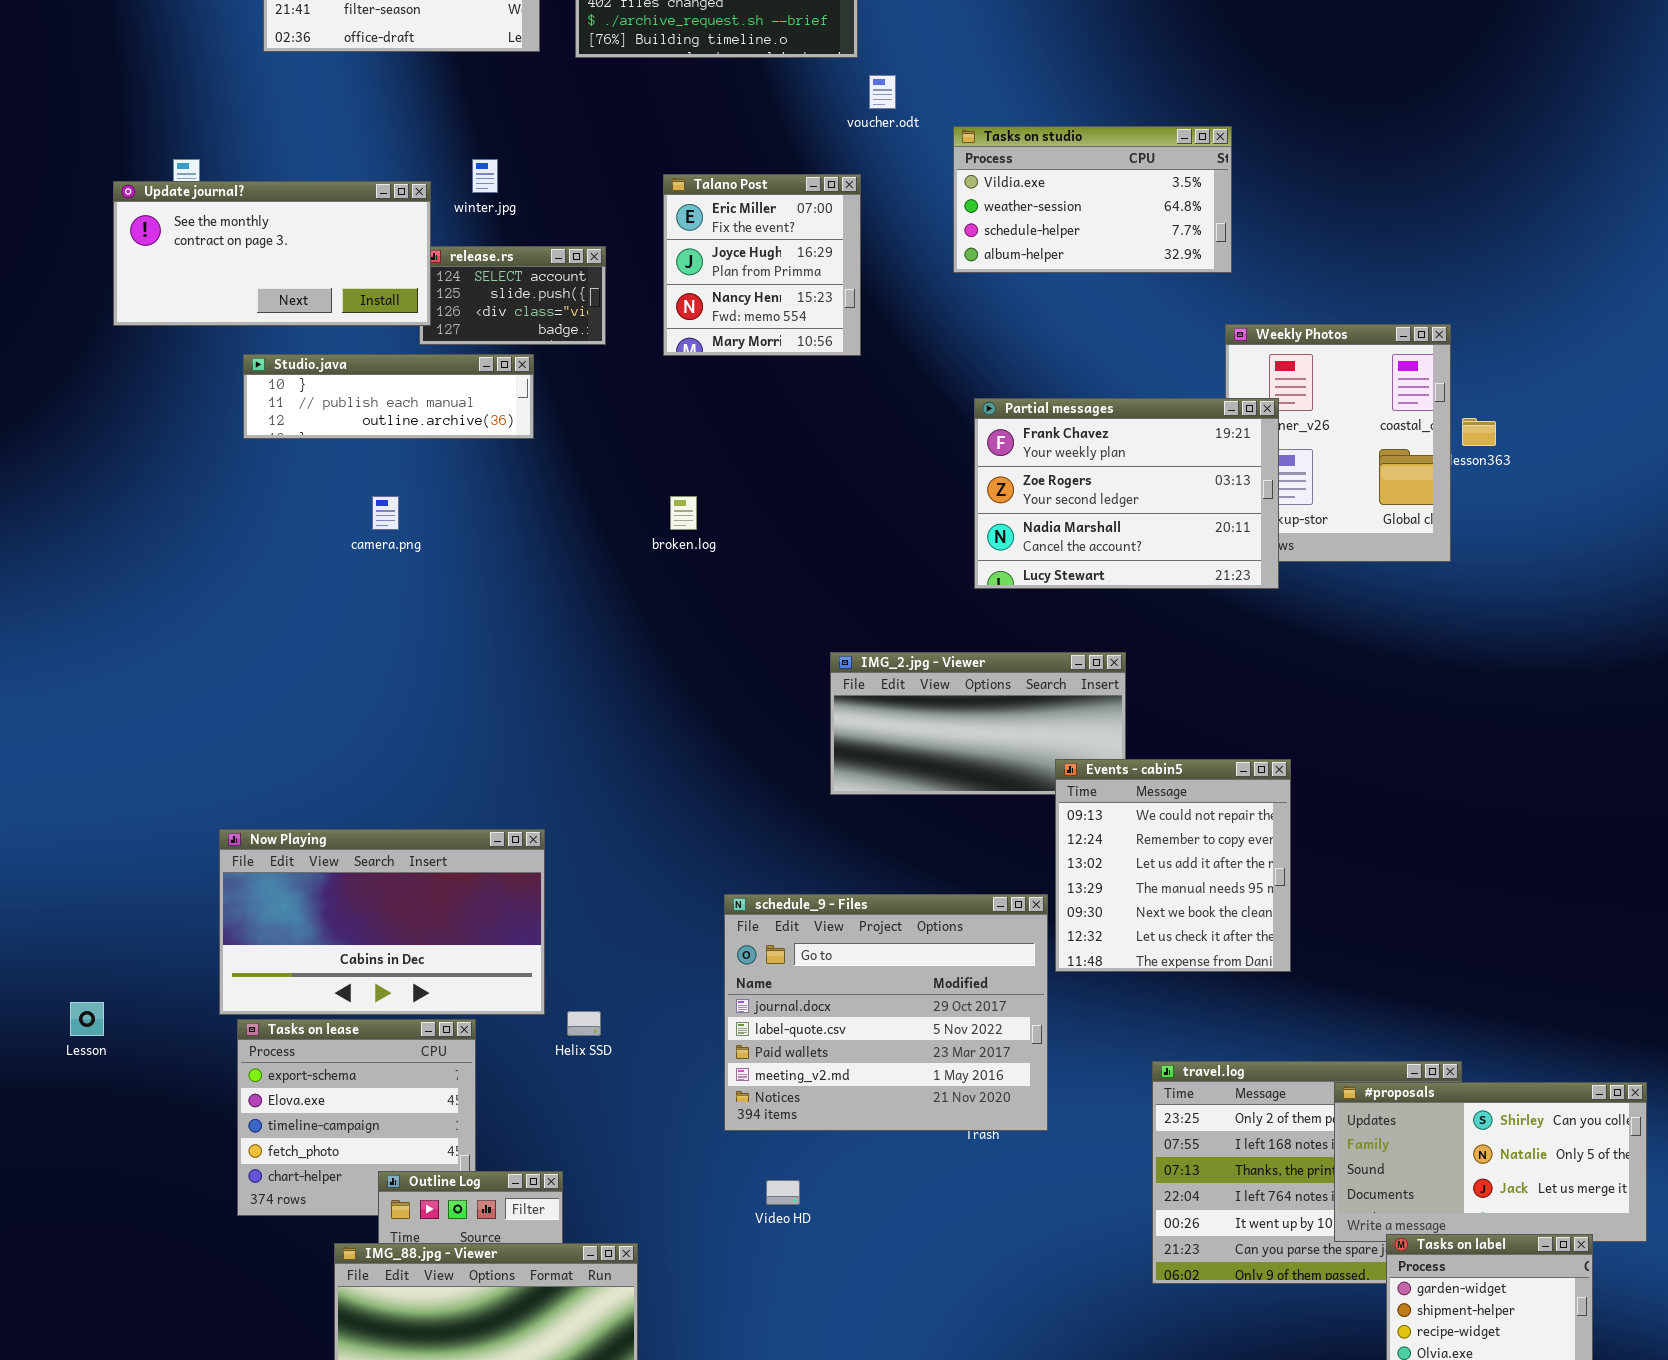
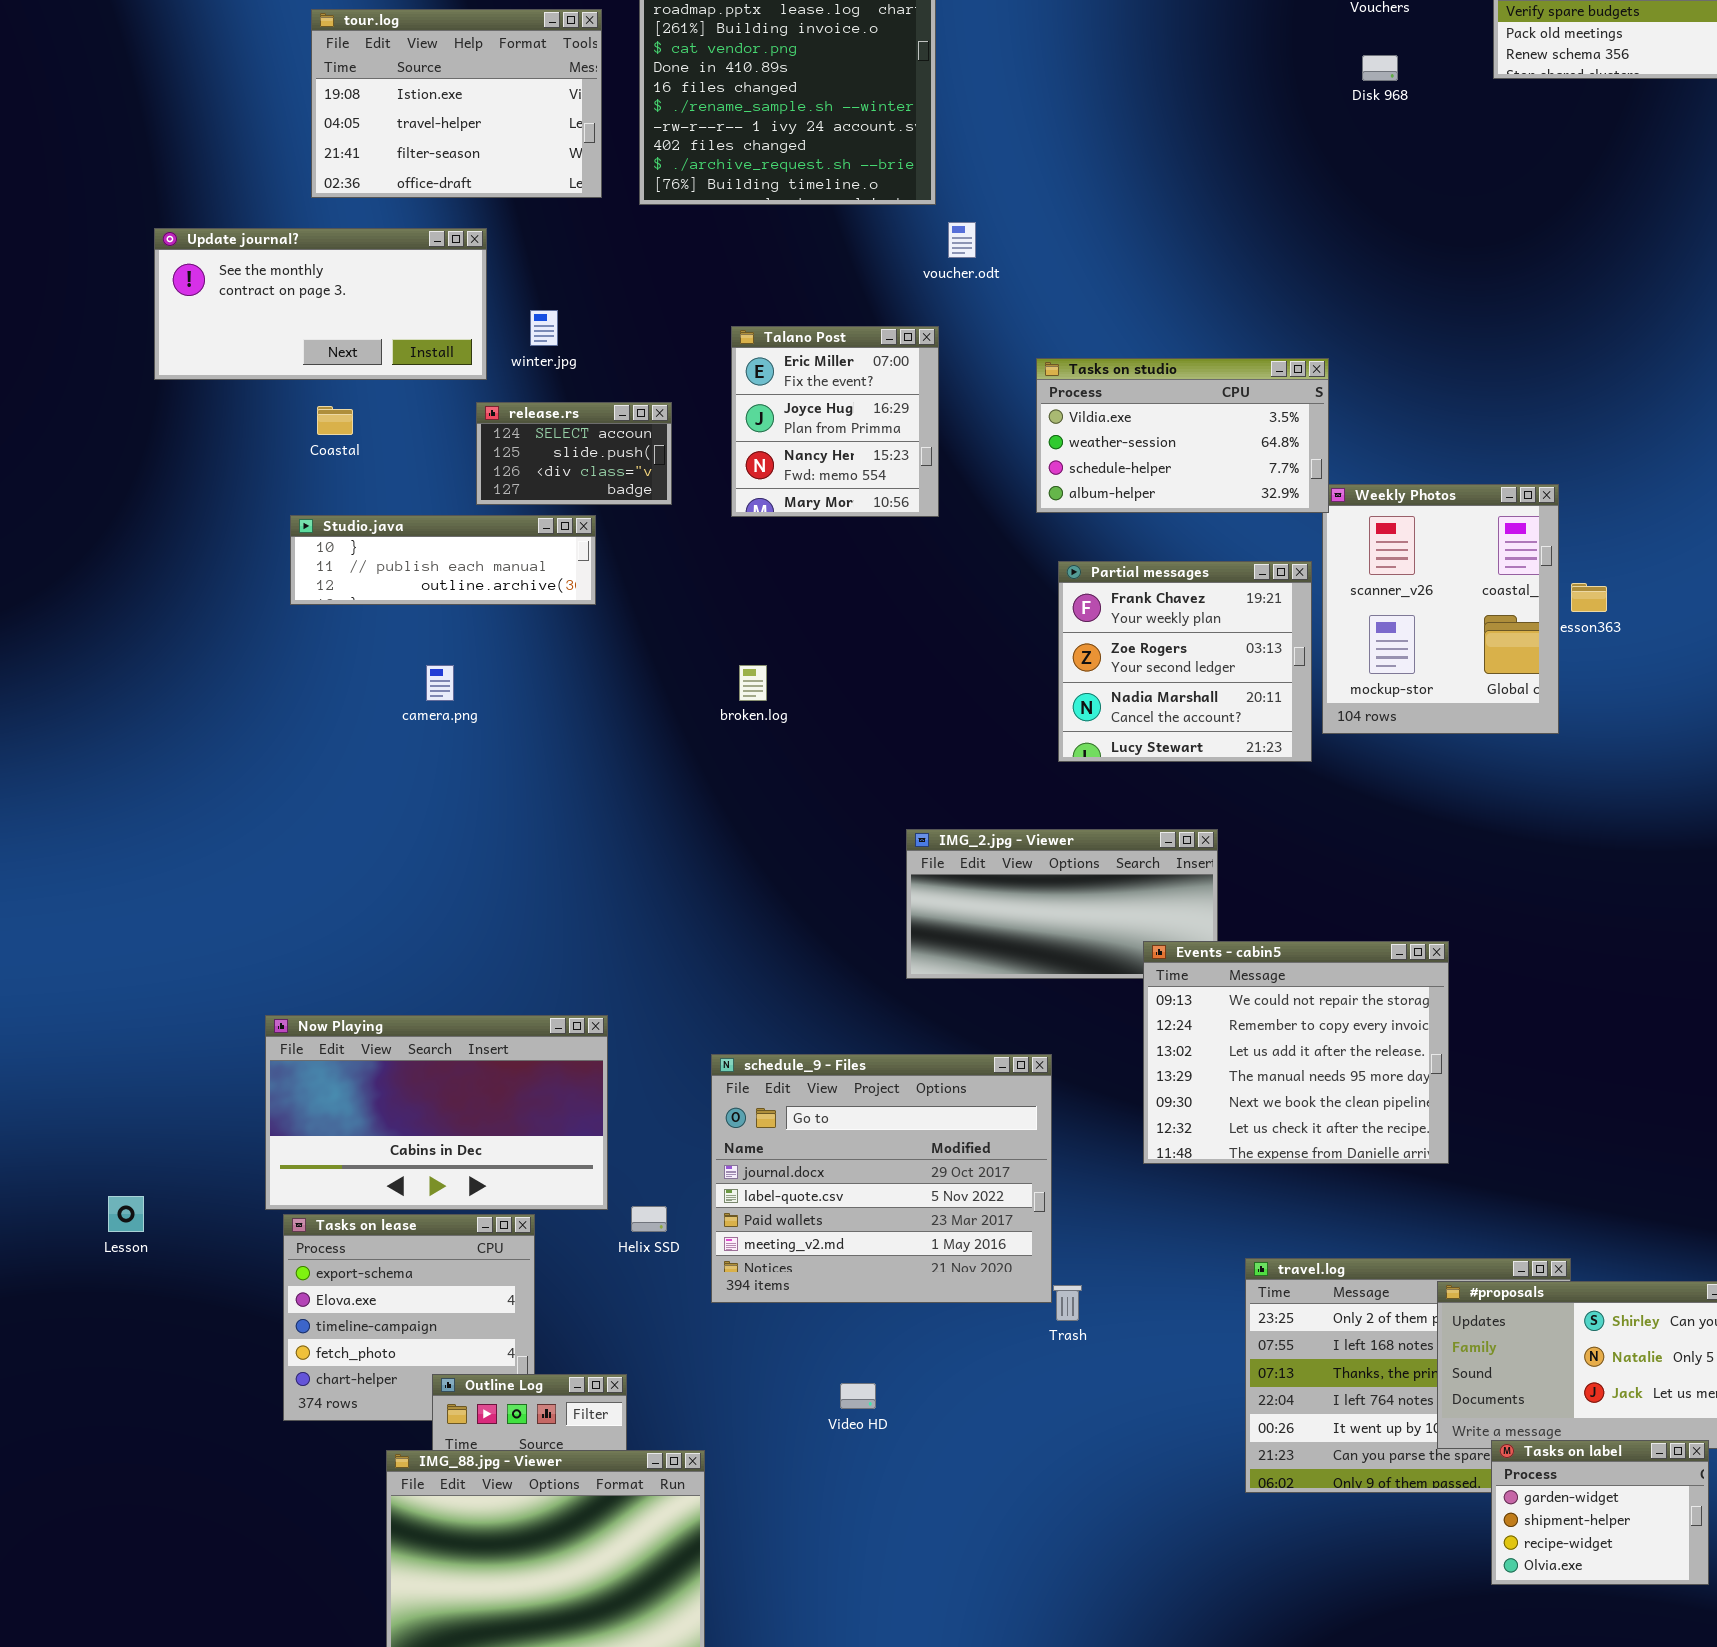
Tasks on studio: [953,126,1232,273] -> [1036,358,1329,513], moved
Update journal?: [113,181,431,326] -> [154,228,487,380], moved
Partial messages: [974,398,1279,589] -> [1058,561,1312,762], resized
Events - cabin5: [1055,759,1291,972] -> [1143,941,1449,1164], resized
schedule_9 - Files: [724,894,1048,1131] -> [711,1054,1052,1303], moved

